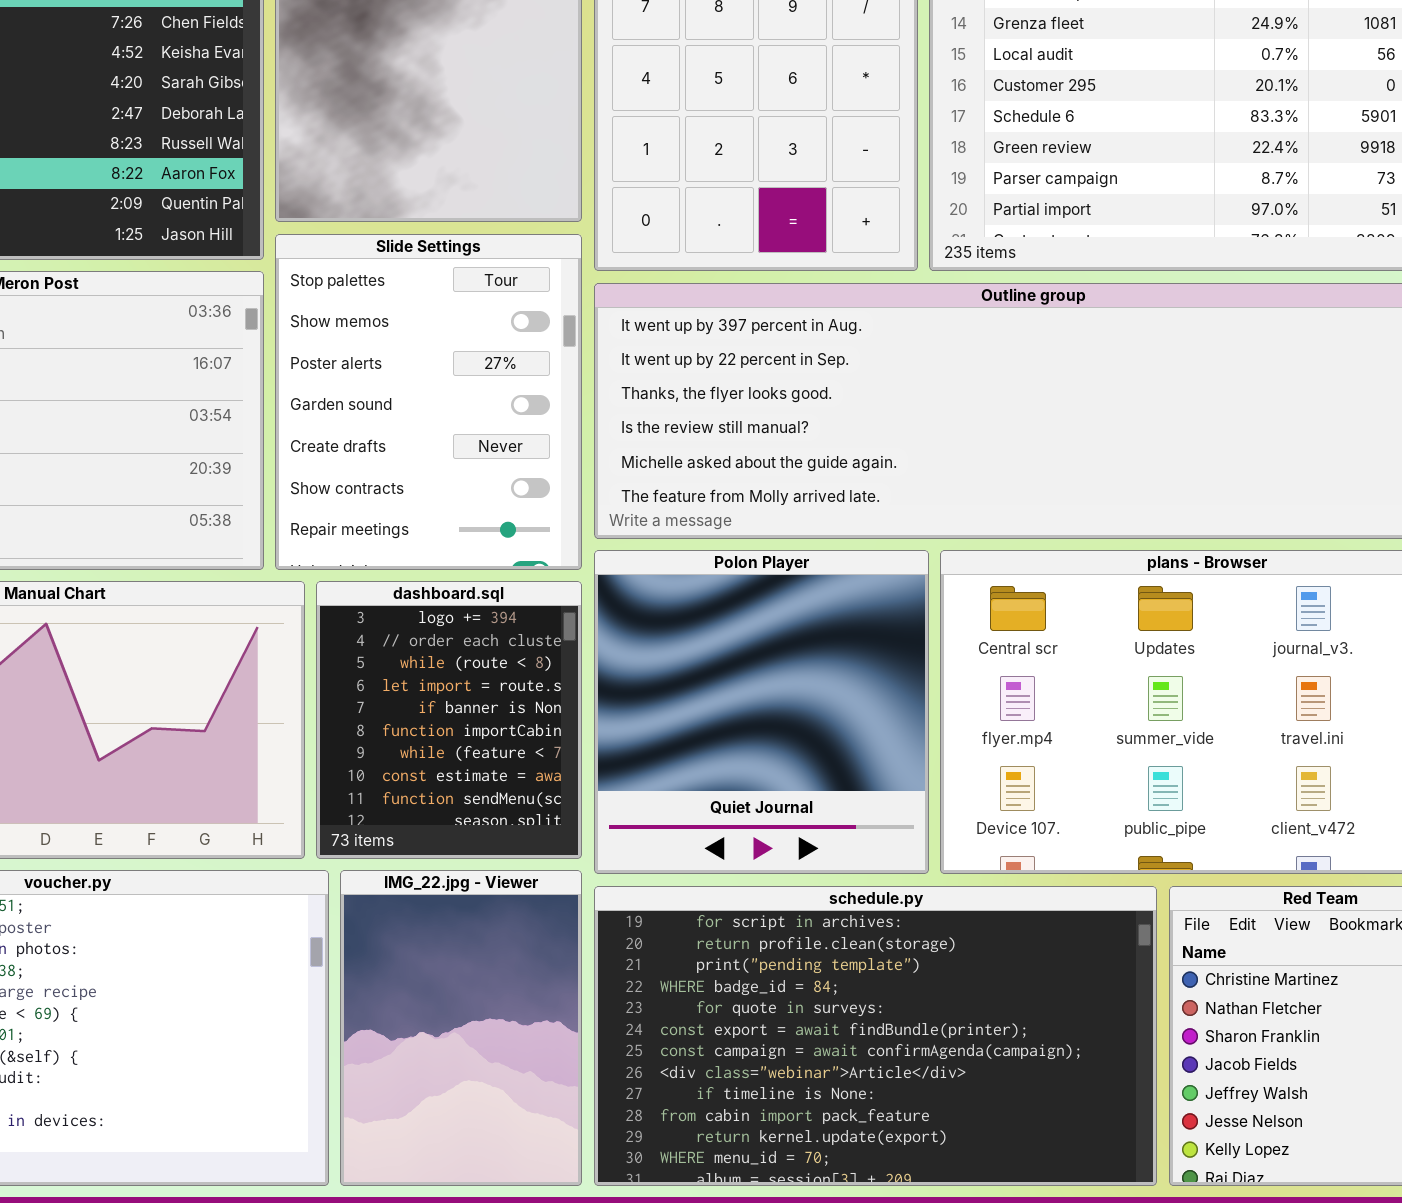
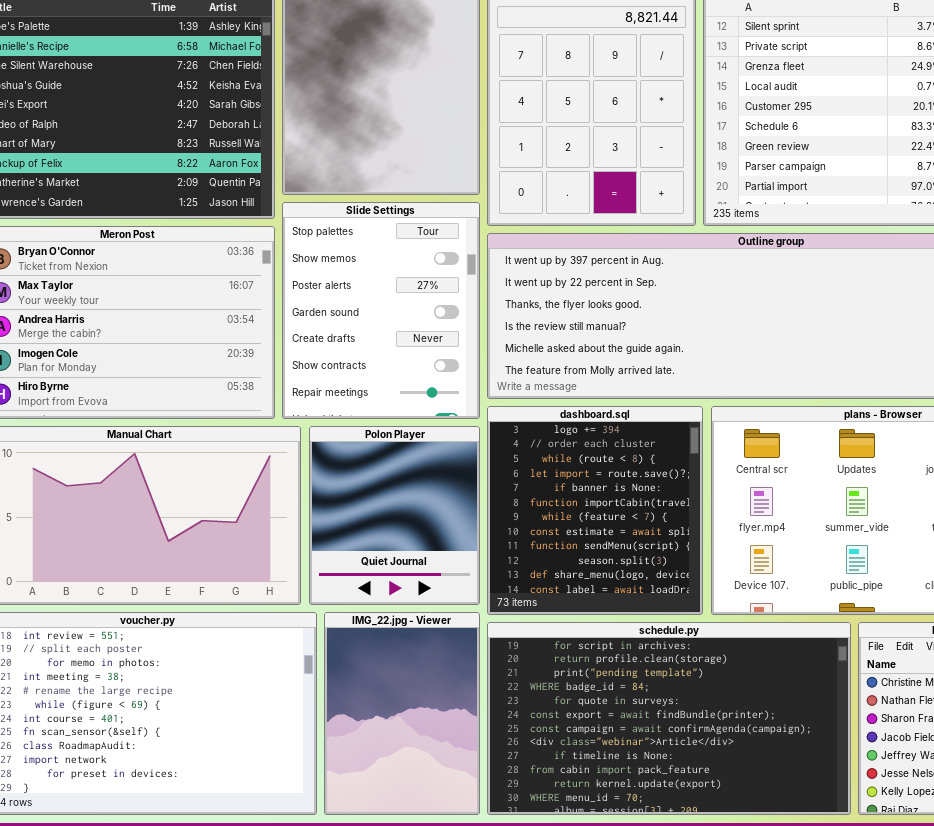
Polon Player: [594,550,929,874] -> [309,426,480,605], moved, resized
dashboard.sql: [316,581,582,859] -> [487,406,703,615], moved, resized

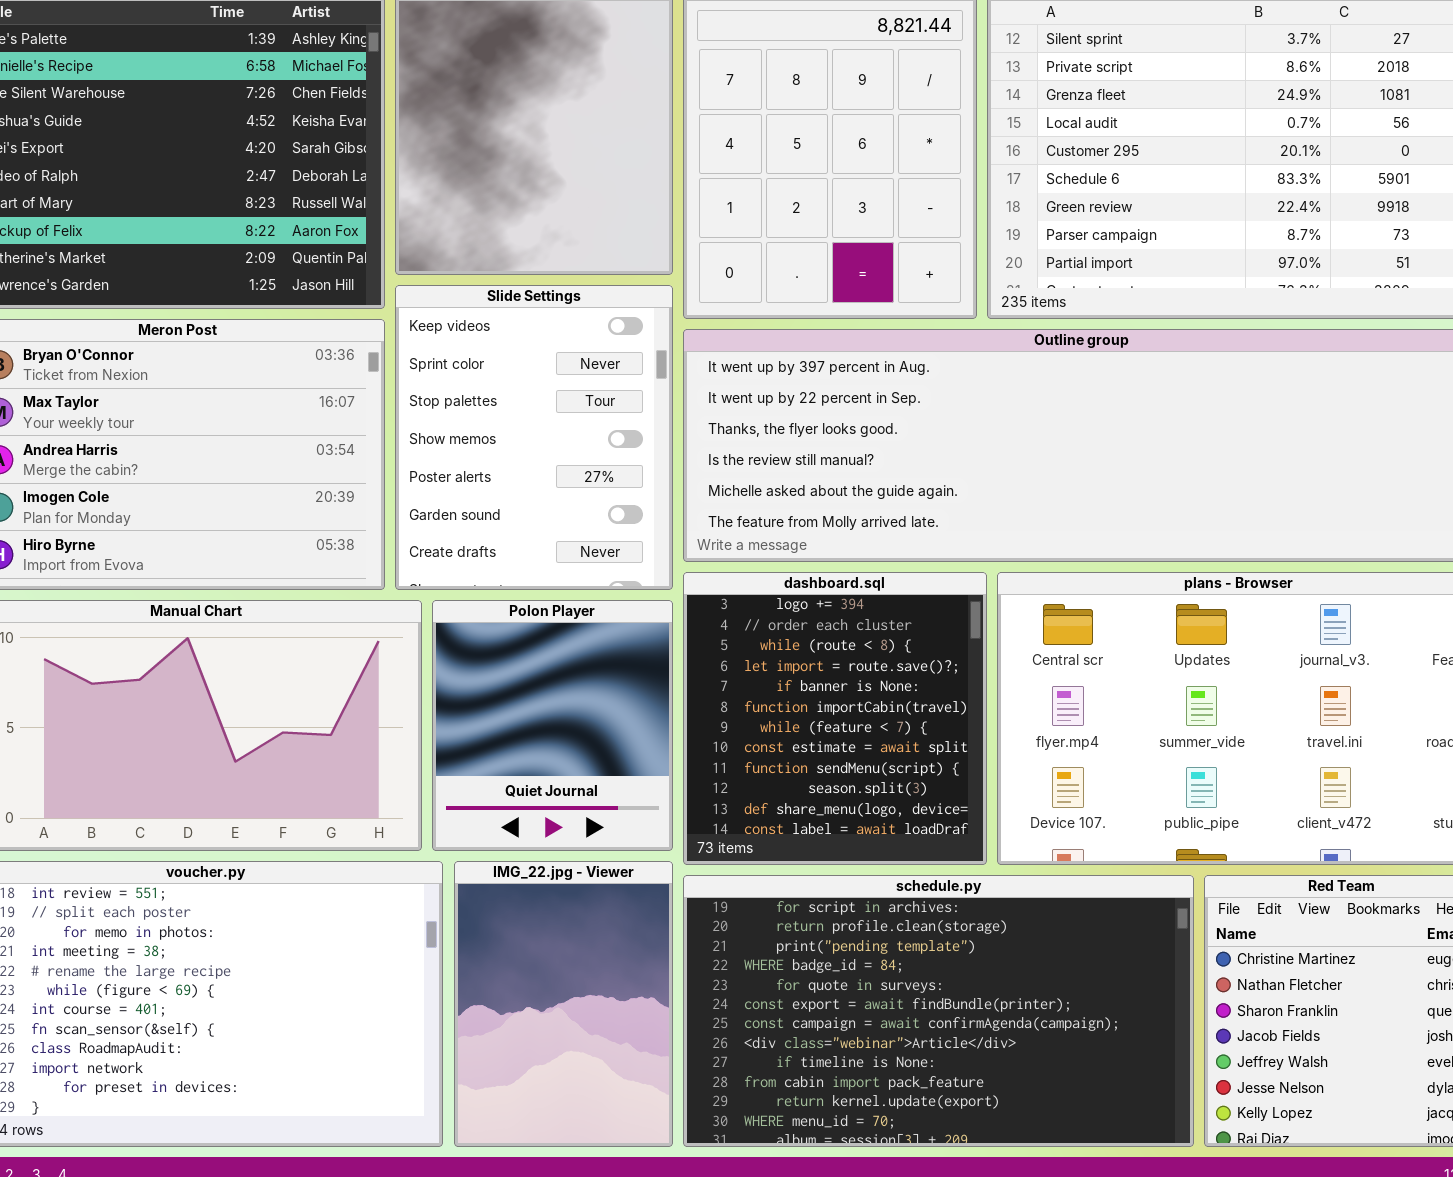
Slide Settings: [282,202,480,419] -> [395,285,673,590], scrolled up 2 rows

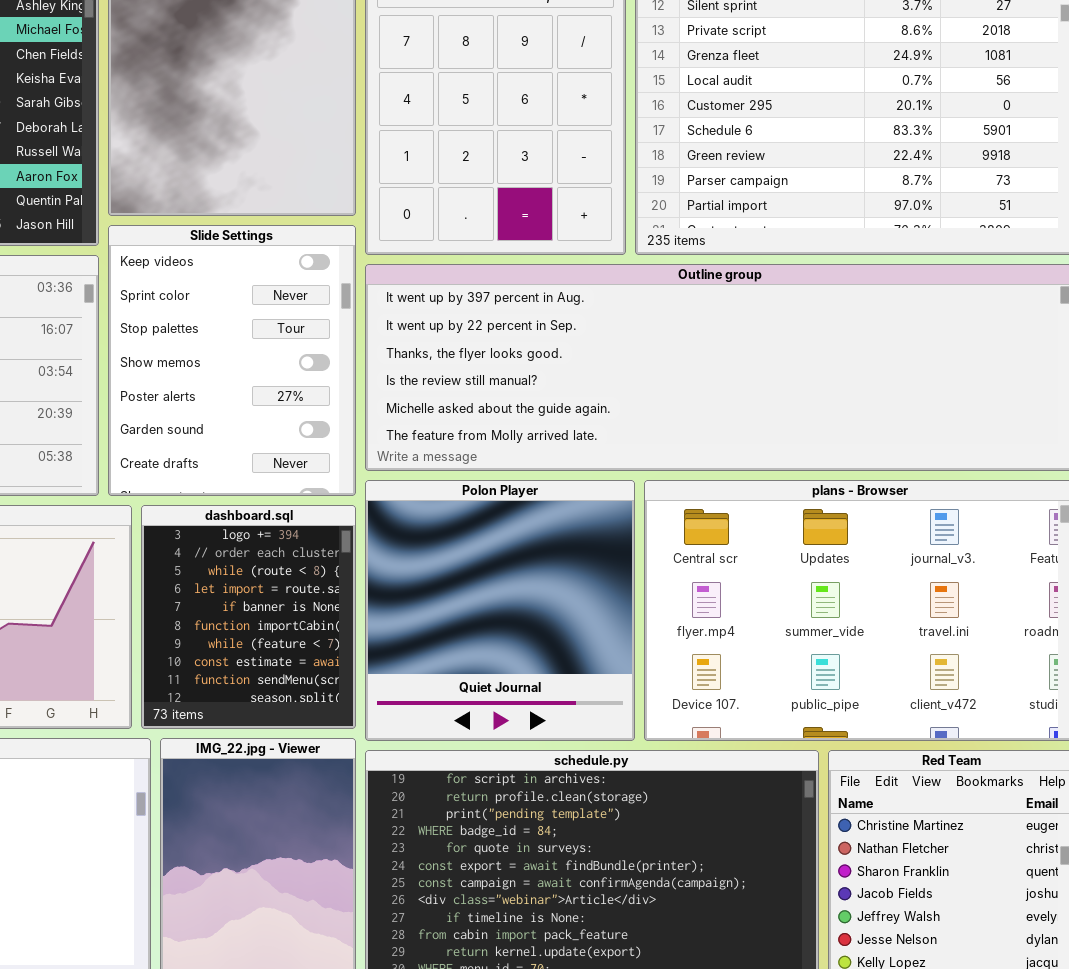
dashboard.sql: [683,572,987,865] -> [141,505,356,729], moved, resized
Polon Player: [432,600,673,851] -> [365,480,635,741], moved, resized

